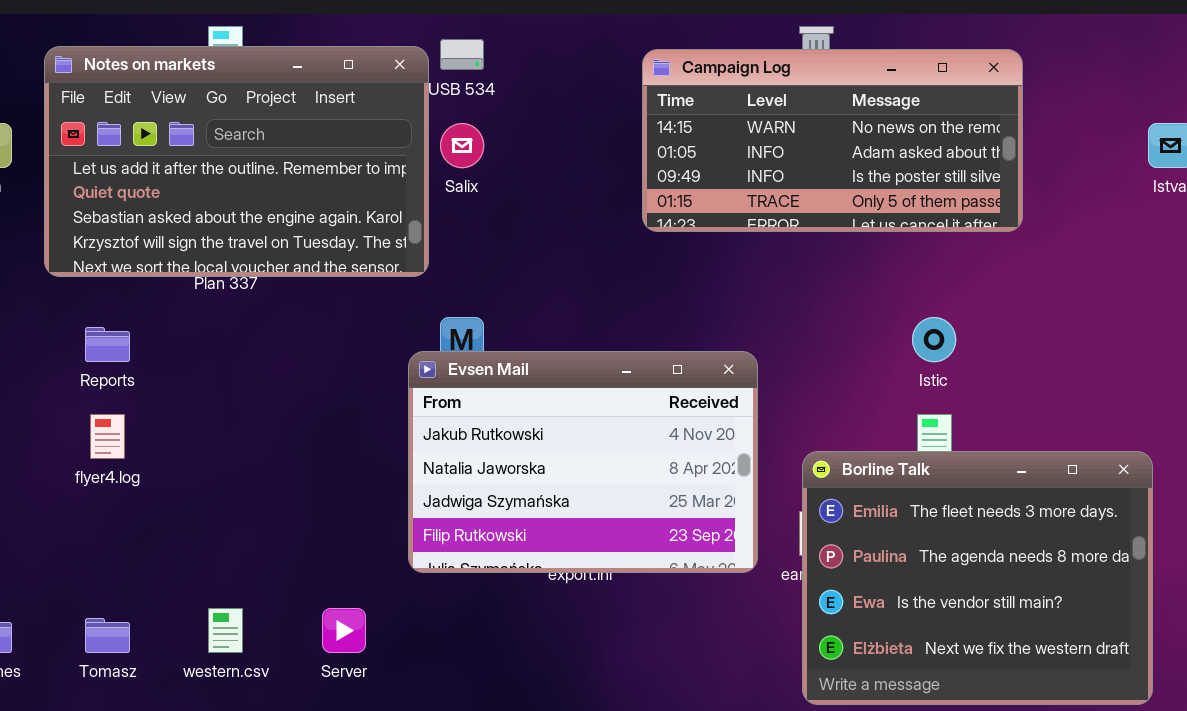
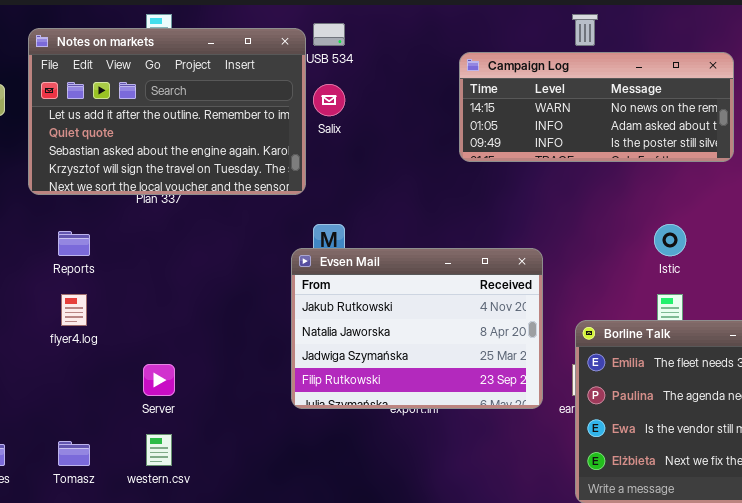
Campaign Log: [642,49,1023,232] -> [459,52,734,162], resized
Server: [322,608,366,653] -> [143,364,175,396], moved

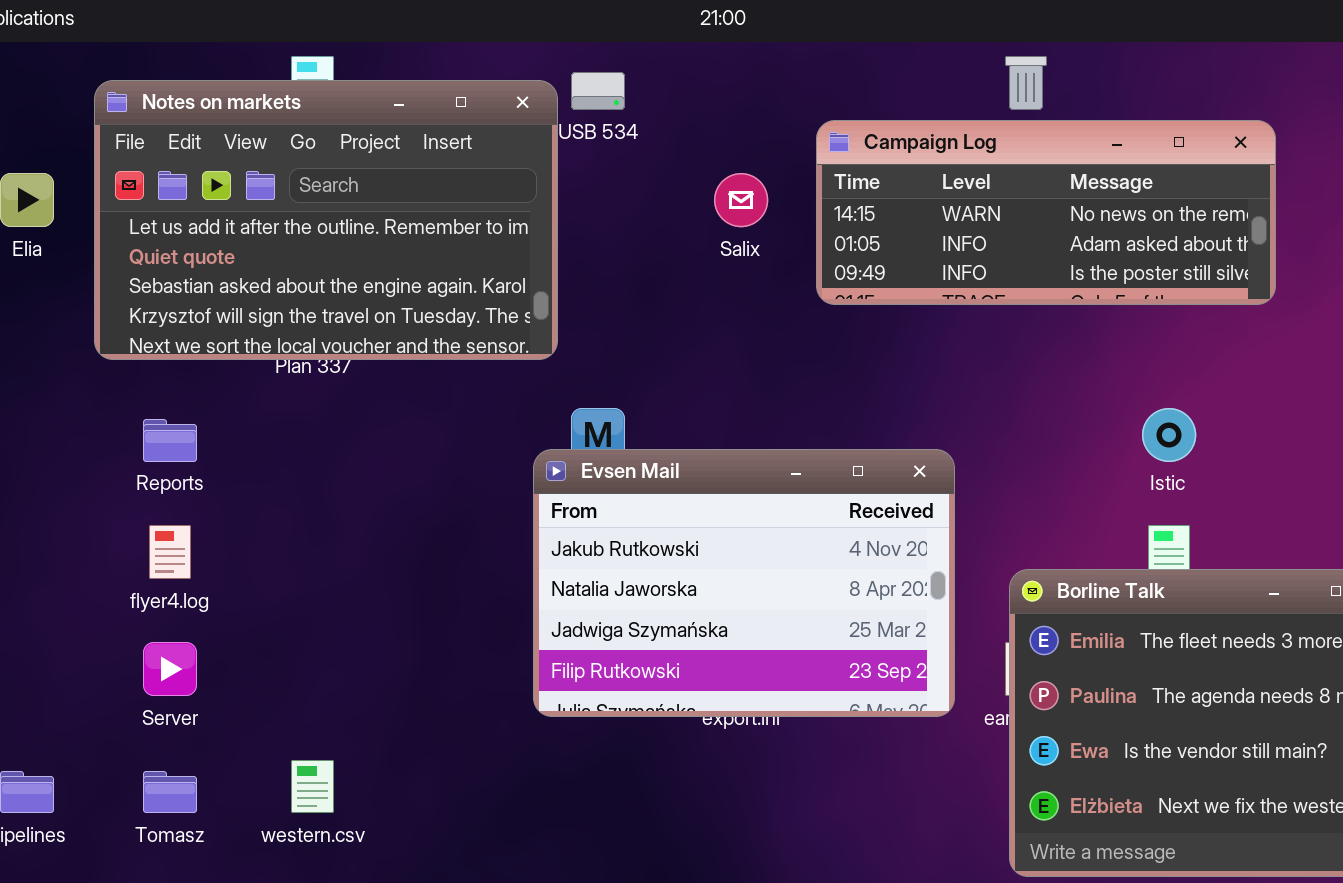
Salix: [313,84,345,116] -> [714,173,768,227], moved
Server: [143,364,175,396] -> [143,642,197,696], moved

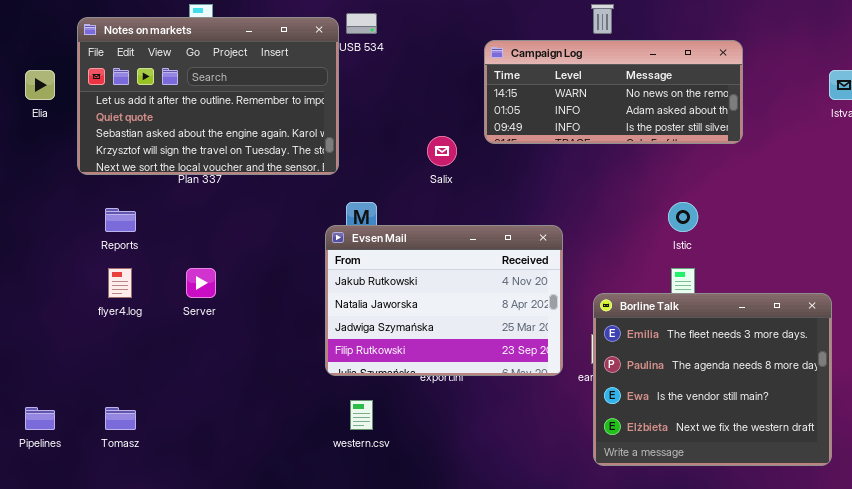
Salix: [714,173,768,227] -> [427,136,457,166], moved
Server: [143,642,197,696] -> [186,268,216,298], moved
western.csv: [291,760,334,813] -> [350,400,373,430], moved

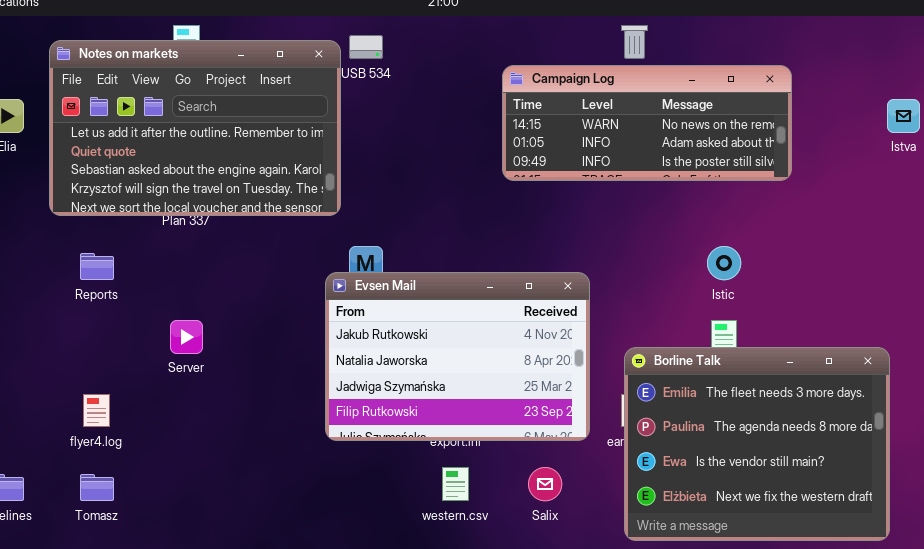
Salix: [427,136,457,166] -> [528,467,562,501], moved
flyer4.log: [108,268,132,298] -> [83,394,110,427], moved
western.csv: [350,400,373,430] -> [442,467,469,501], moved

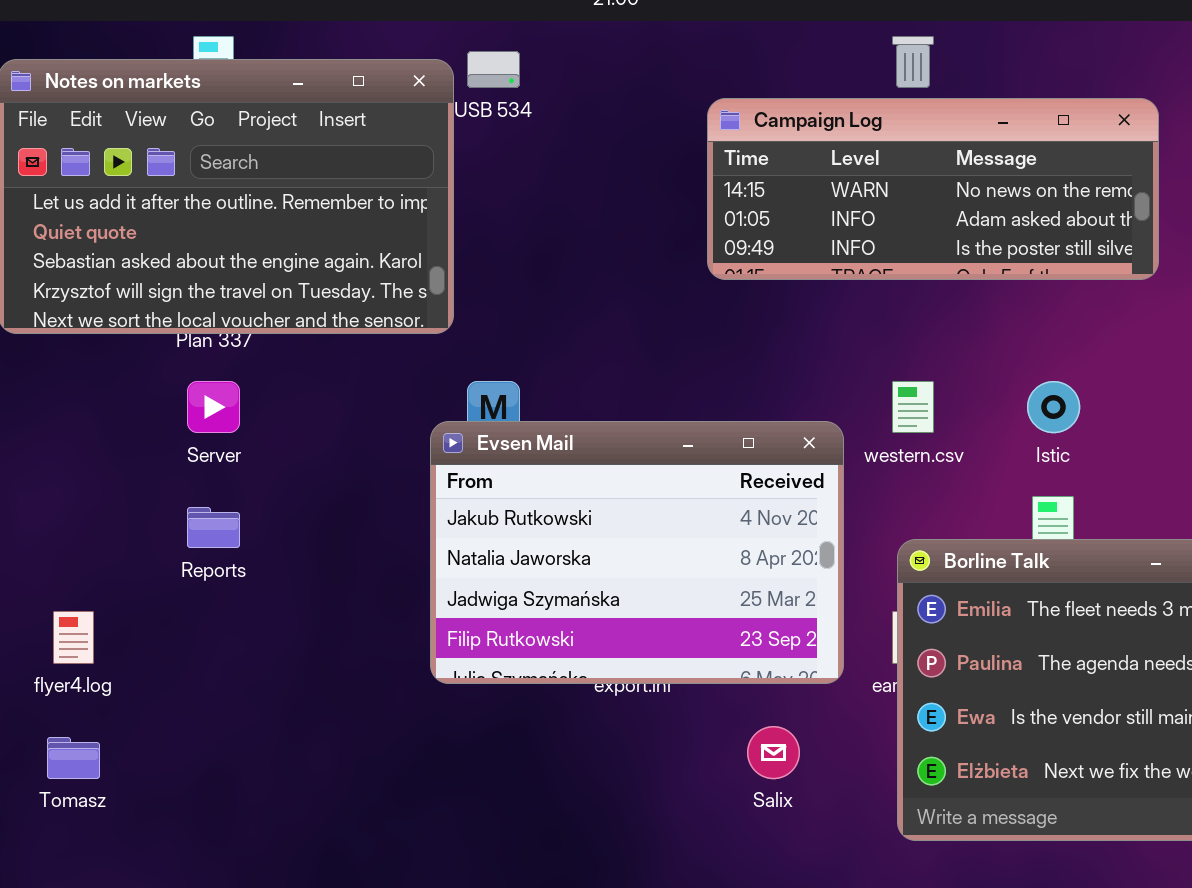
Reports: [80,253,114,280] -> [187,507,240,548], moved
Server: [170,320,203,354] -> [187,381,240,433], moved
western.csv: [442,467,469,501] -> [892,381,934,433], moved

